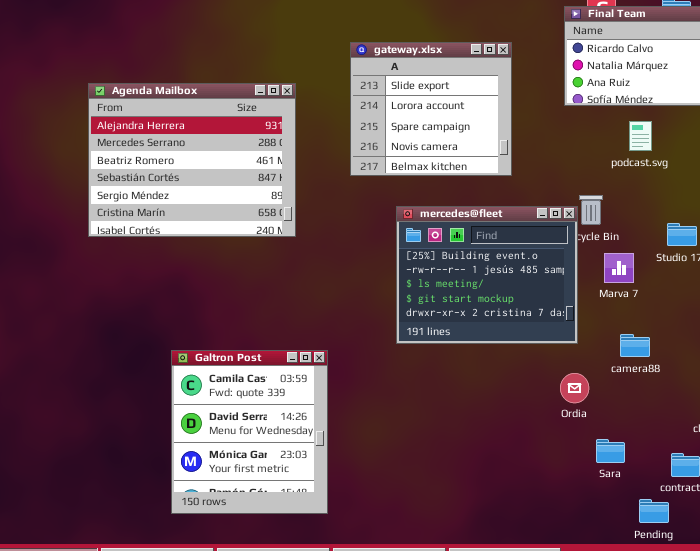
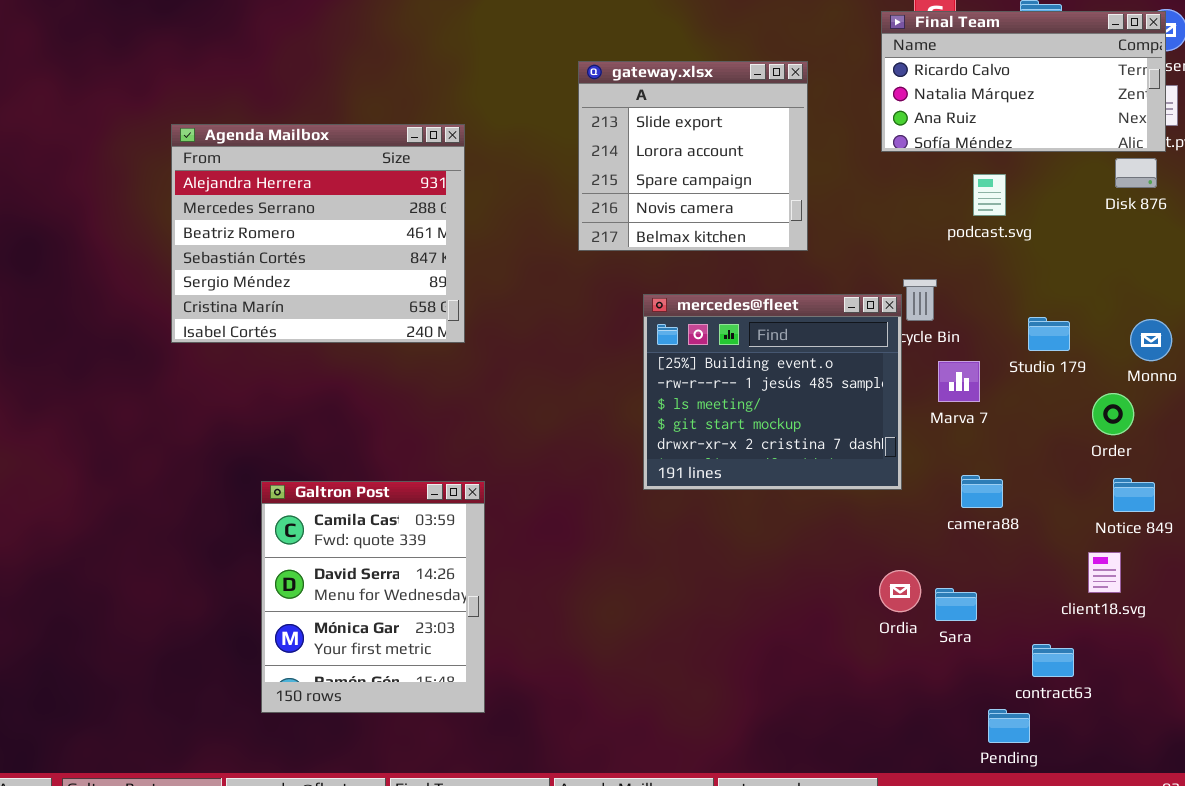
Agenda Mailbox: [88,83,296,237] -> [171,124,465,343], moved
Galtron Post: [171,350,328,514] -> [261,481,485,713], moved
Ordia: [560,373,589,403] -> [879,570,921,612], moved
Sara: [596,439,625,463] -> [935,588,977,621], moved

